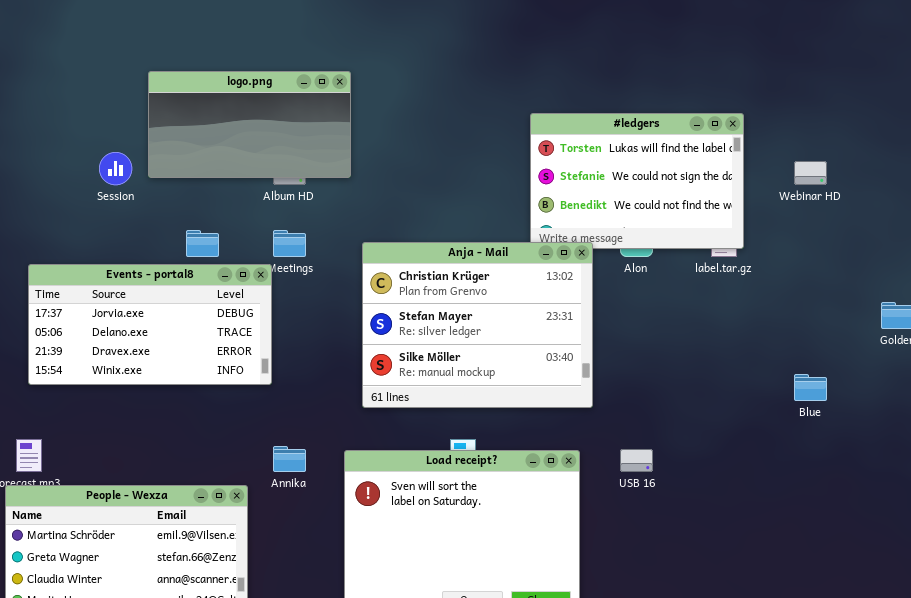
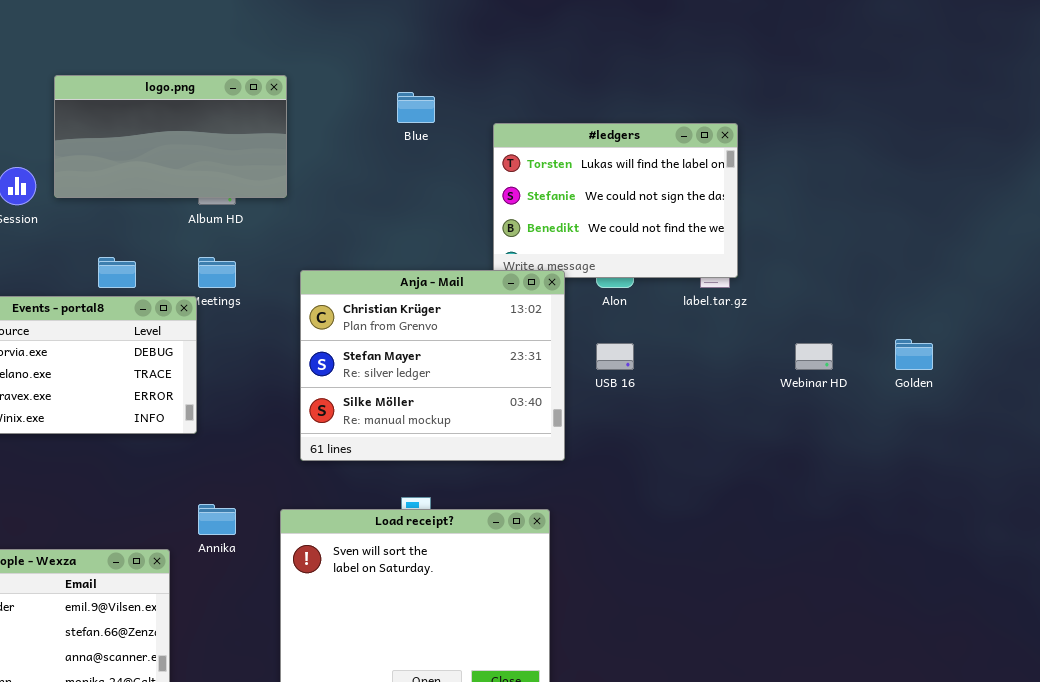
Webinar HD: [794,161,827,185] -> [795,343,833,370], moved
Blue: [794,374,827,401] -> [397,92,435,123], moved
USB 16: [620,449,653,472] -> [596,343,634,370], moved

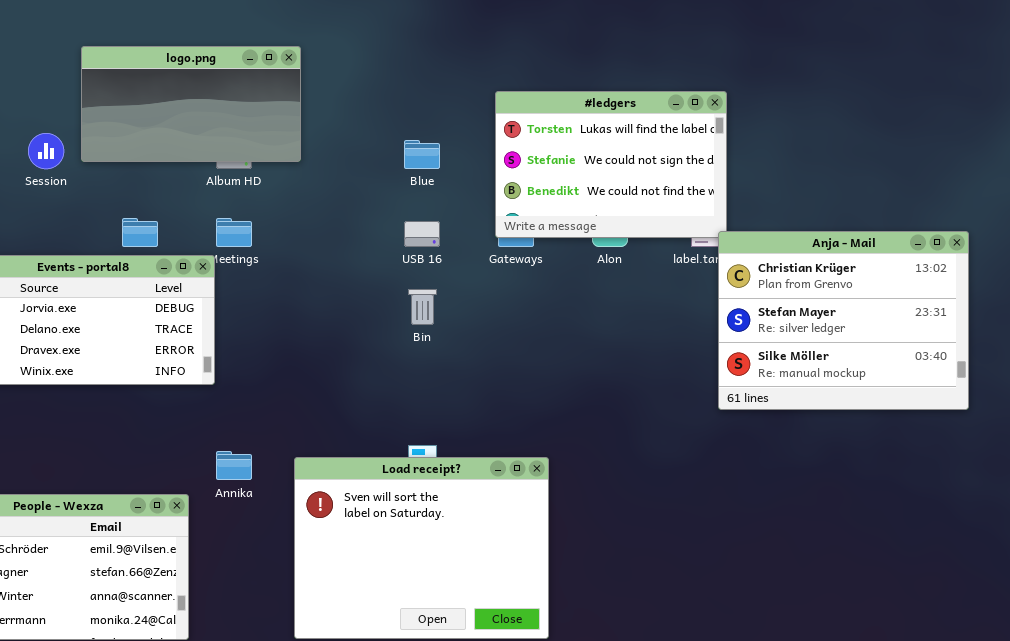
Blue: [397,92,435,123] -> [404,140,440,169], moved
Anja - Mail: [300,270,565,461] -> [718,231,969,410], moved
USB 16: [596,343,634,370] -> [404,221,440,247], moved

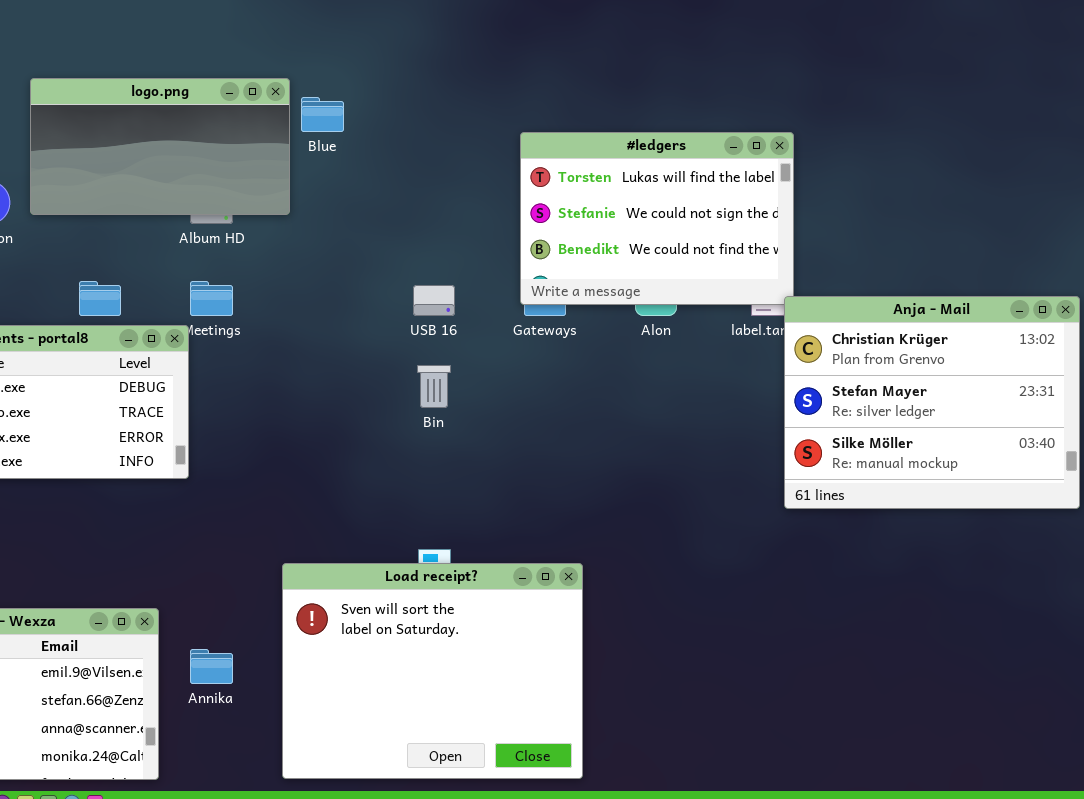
Blue: [404,140,440,169] -> [301,97,344,132], moved
Annika: [216,451,252,480] -> [190,649,233,684], moved

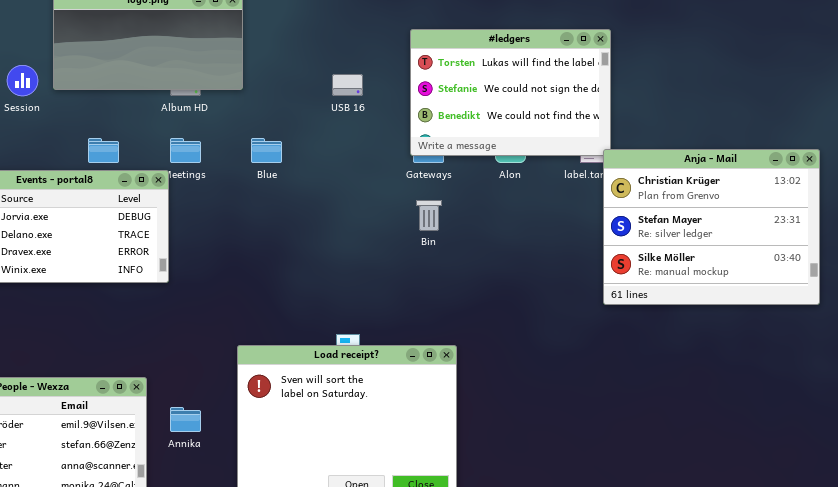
Blue: [301,97,344,132] -> [251,138,282,163], moved
USB 16: [413,285,455,316] -> [332,74,363,96], moved
Bin: [417,365,451,408] -> [416,200,442,231], moved

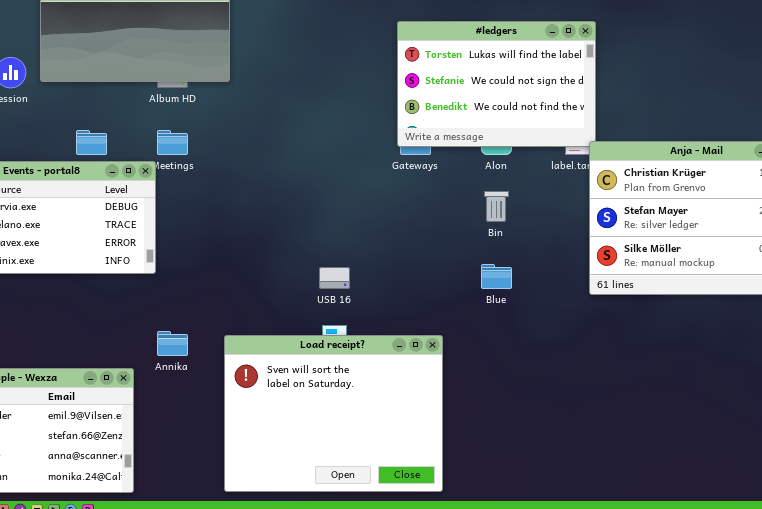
USB 16: [332,74,363,96] -> [319,267,350,289], moved
Blue: [251,138,282,163] -> [481,264,512,289], moved
Bin: [416,200,442,231] -> [484,191,509,222], moved
Annika: [170,407,201,432] -> [157,331,188,356], moved

